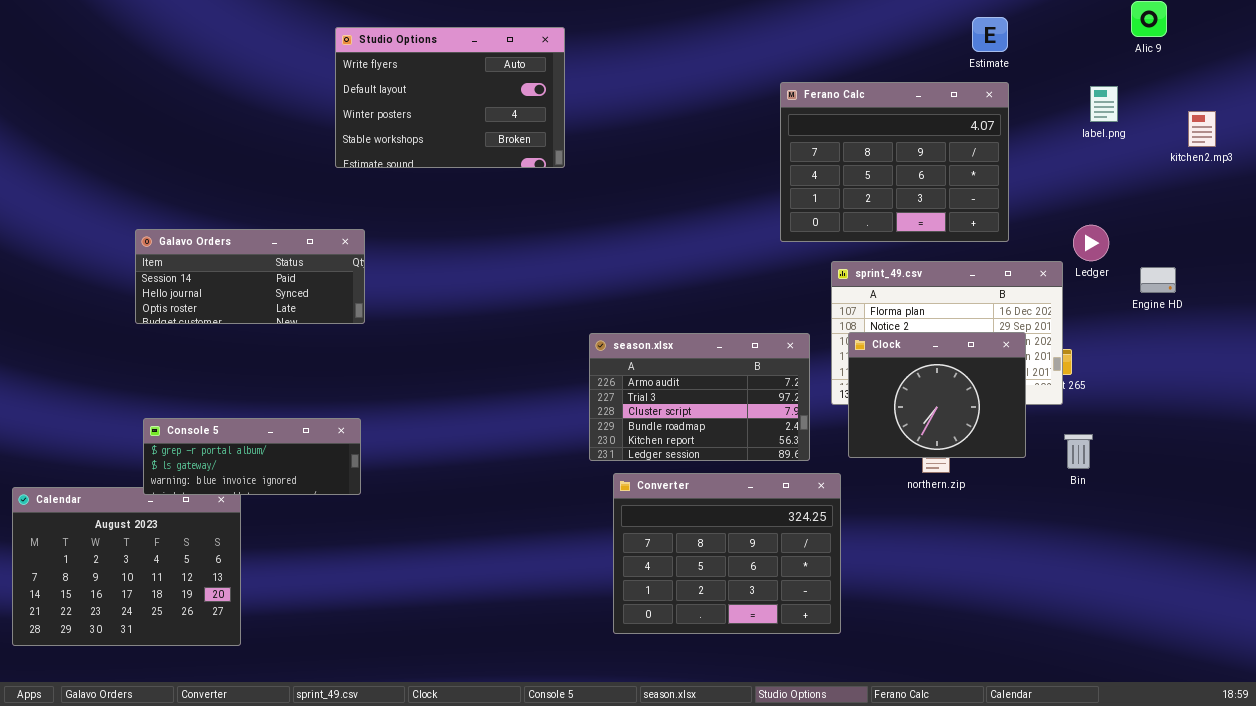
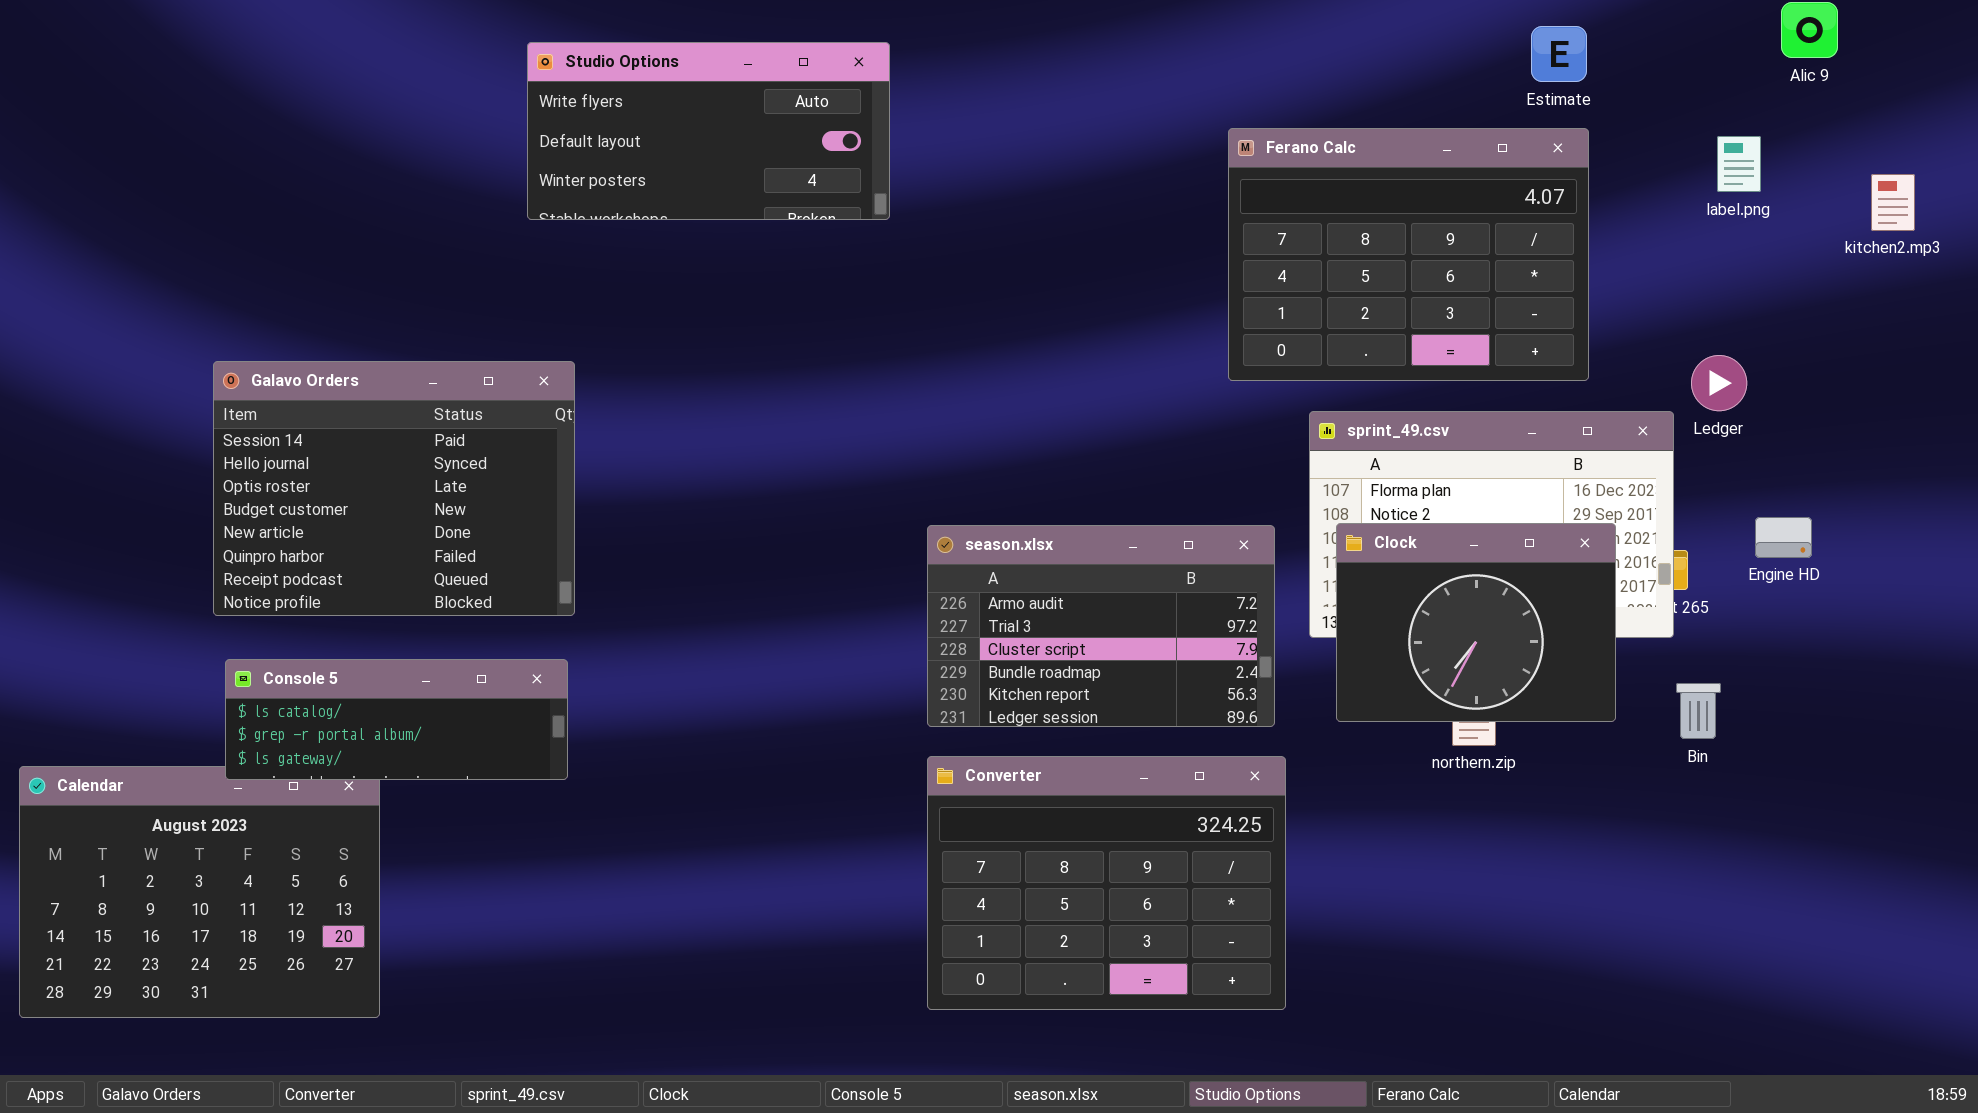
Studio Options: [335,27,565,168] -> [527,42,890,220], resized
Galavo Orders: [135,229,365,324] -> [213,361,575,616], resized
Engine HD: [1140,267,1176,293] -> [1755,517,1812,558], moved
Console 5: [143,418,361,495] -> [225,659,568,780], scrolled up 1 row
Converter: [613,473,841,634] -> [927,756,1286,1010], moved

